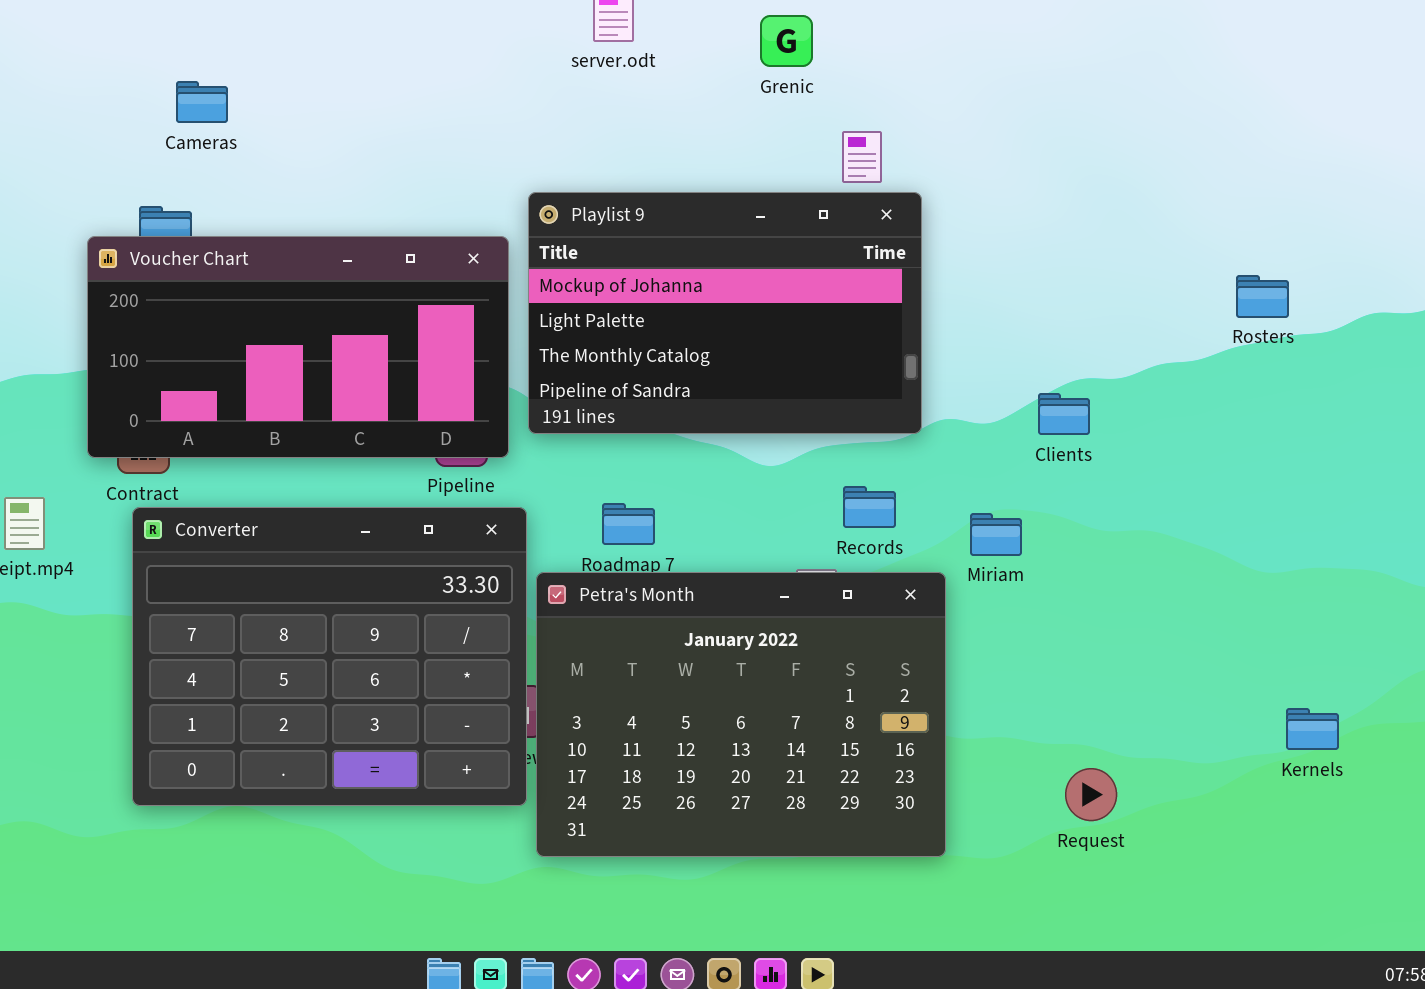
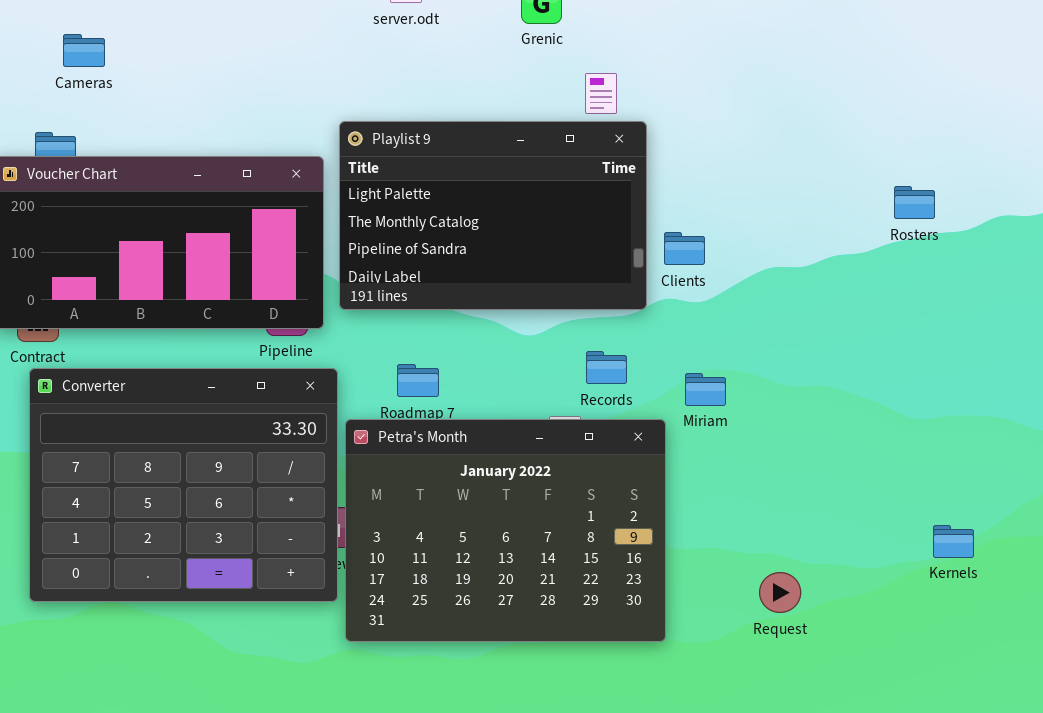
Playlist 9: [528,192,922,434] -> [339,121,647,310], scrolled down 1 row
Clients: [1038,393,1090,435] -> [664,232,705,265], moved

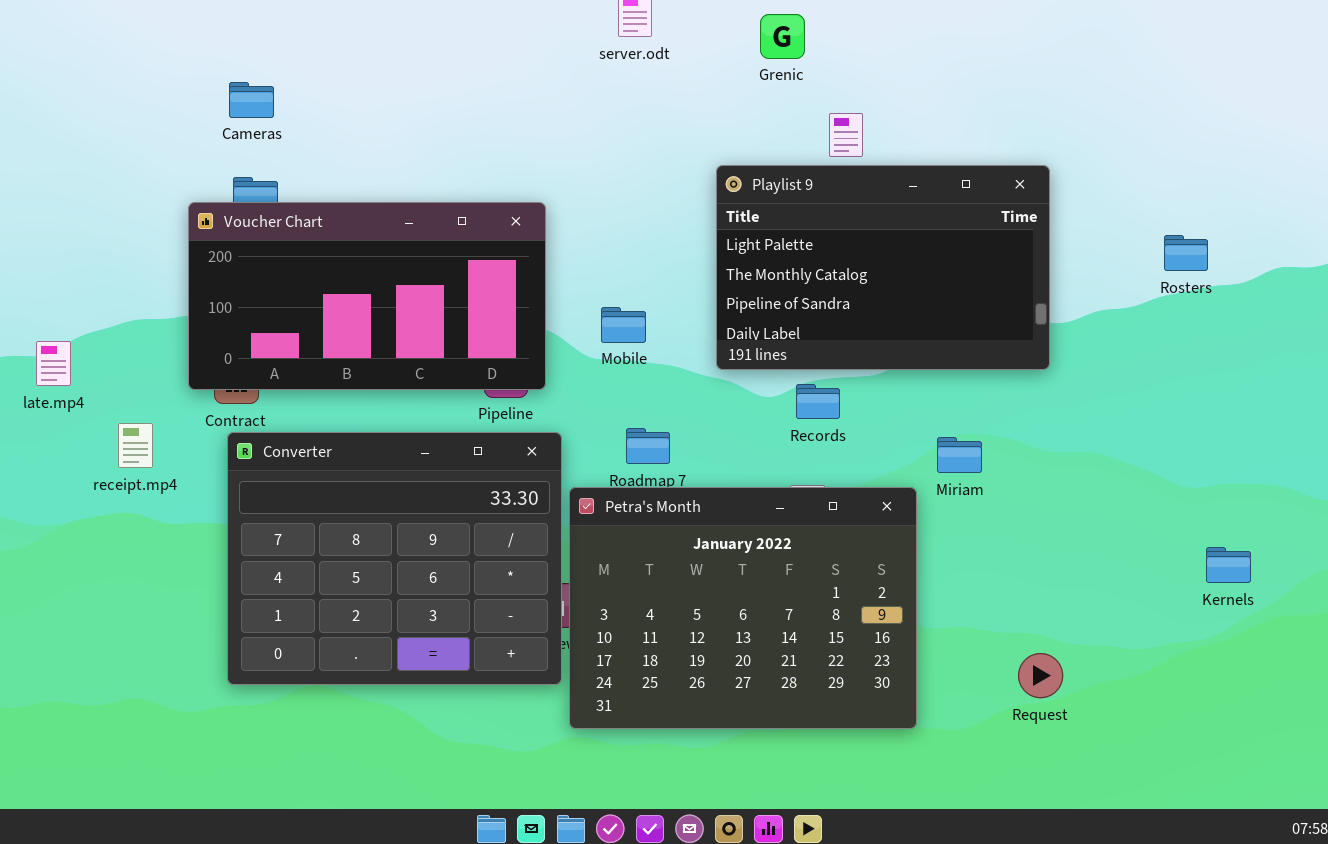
Cameras: [63,34,105,67] -> [229,82,274,118], moved
Playlist 9: [339,121,647,310] -> [716,165,1050,370], moved
Records: [586,351,627,384] -> [796,384,840,419], moved
Kernels: [933,525,974,558] -> [1206,547,1251,583], moved

